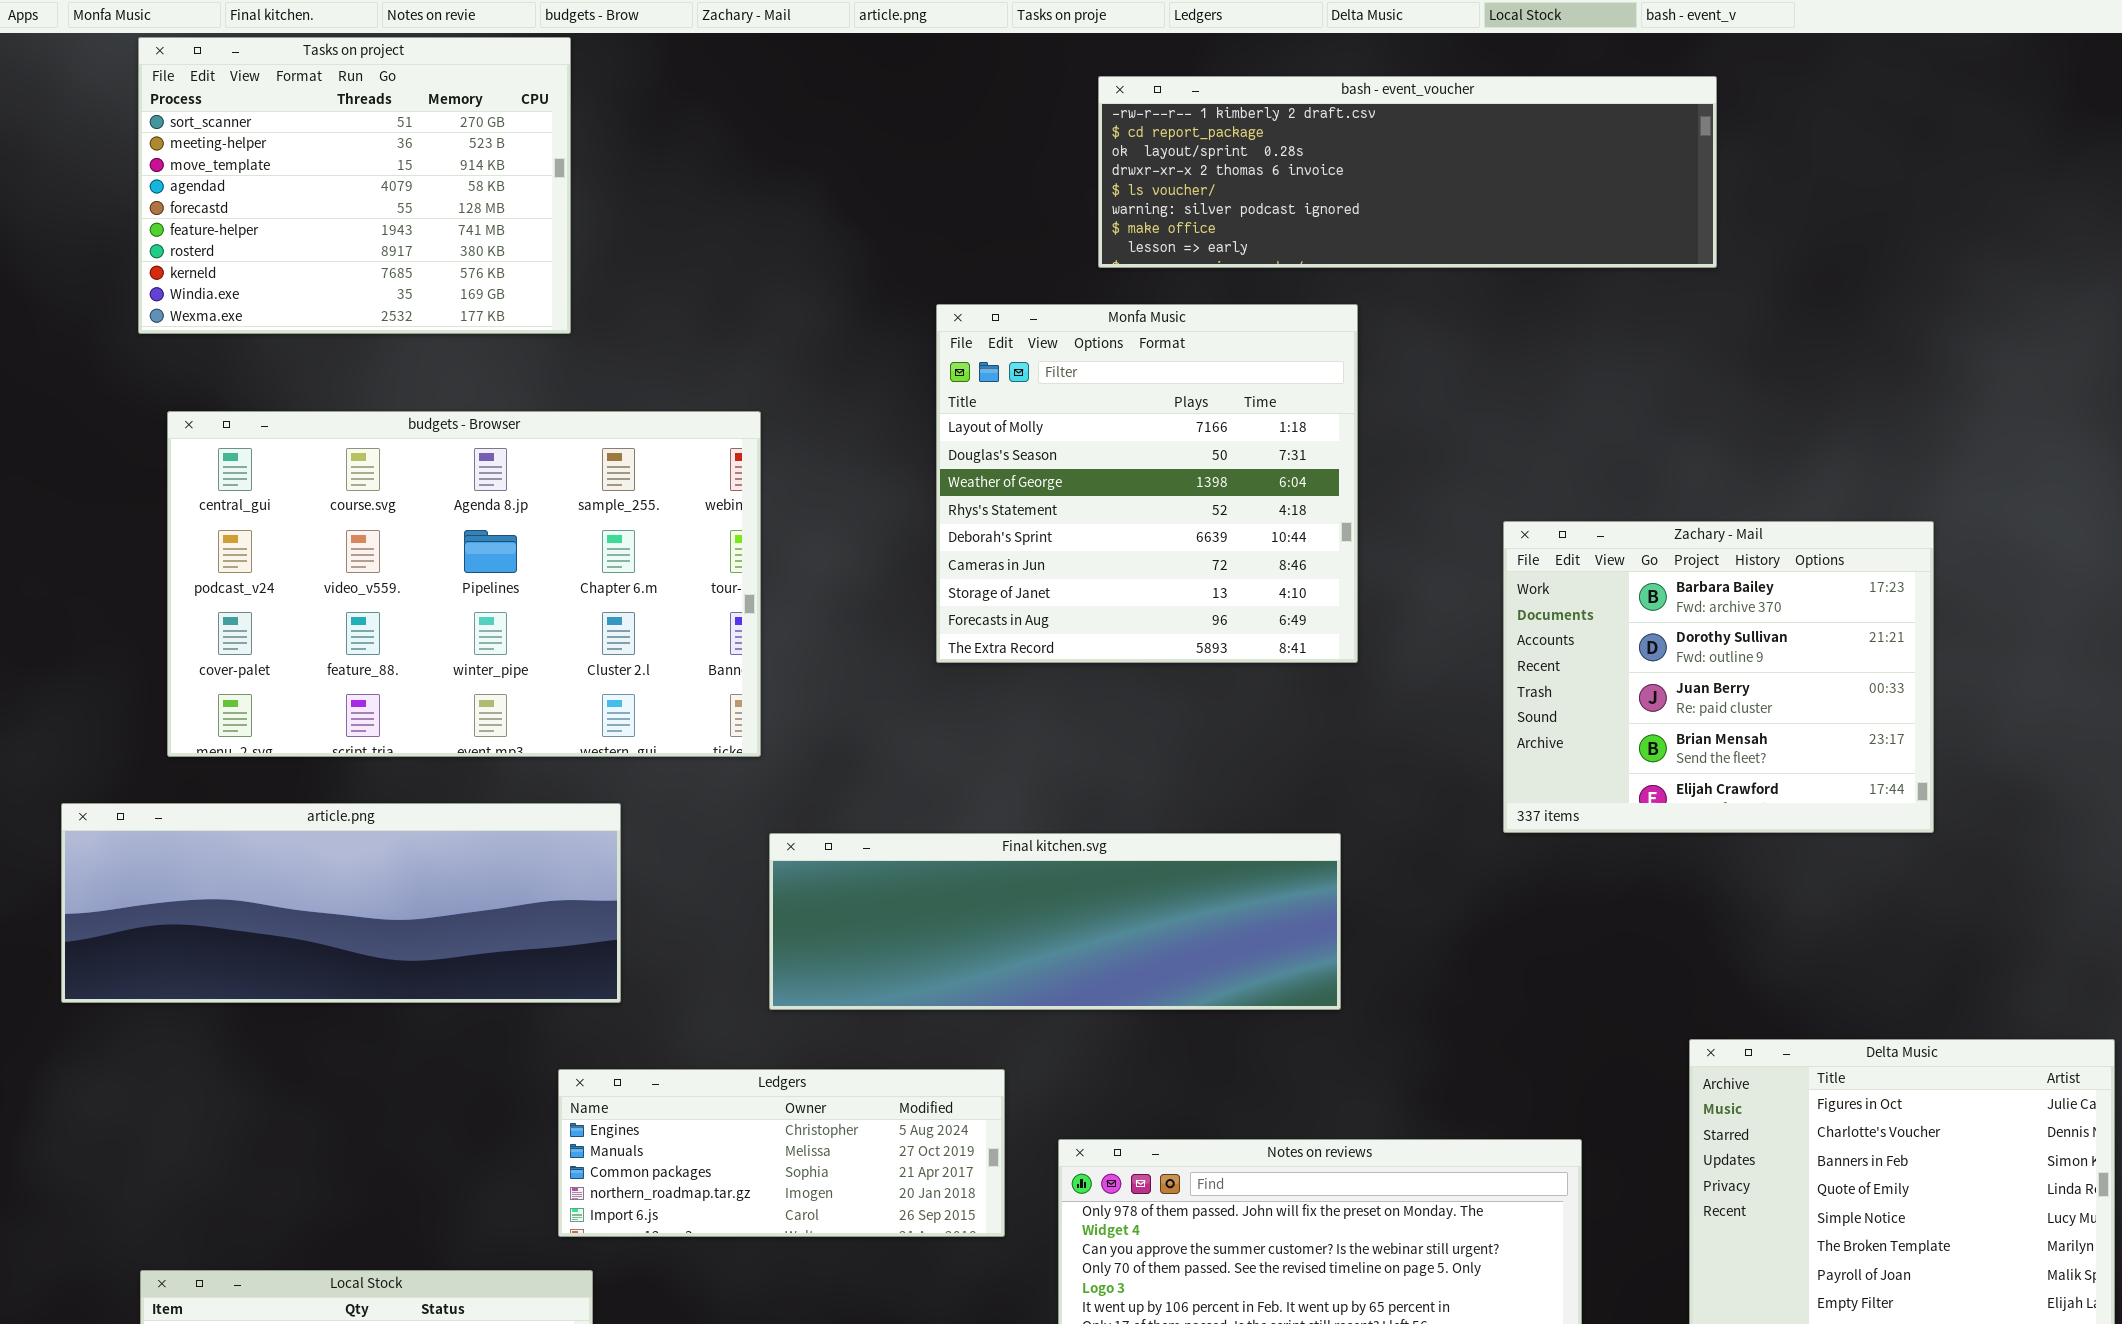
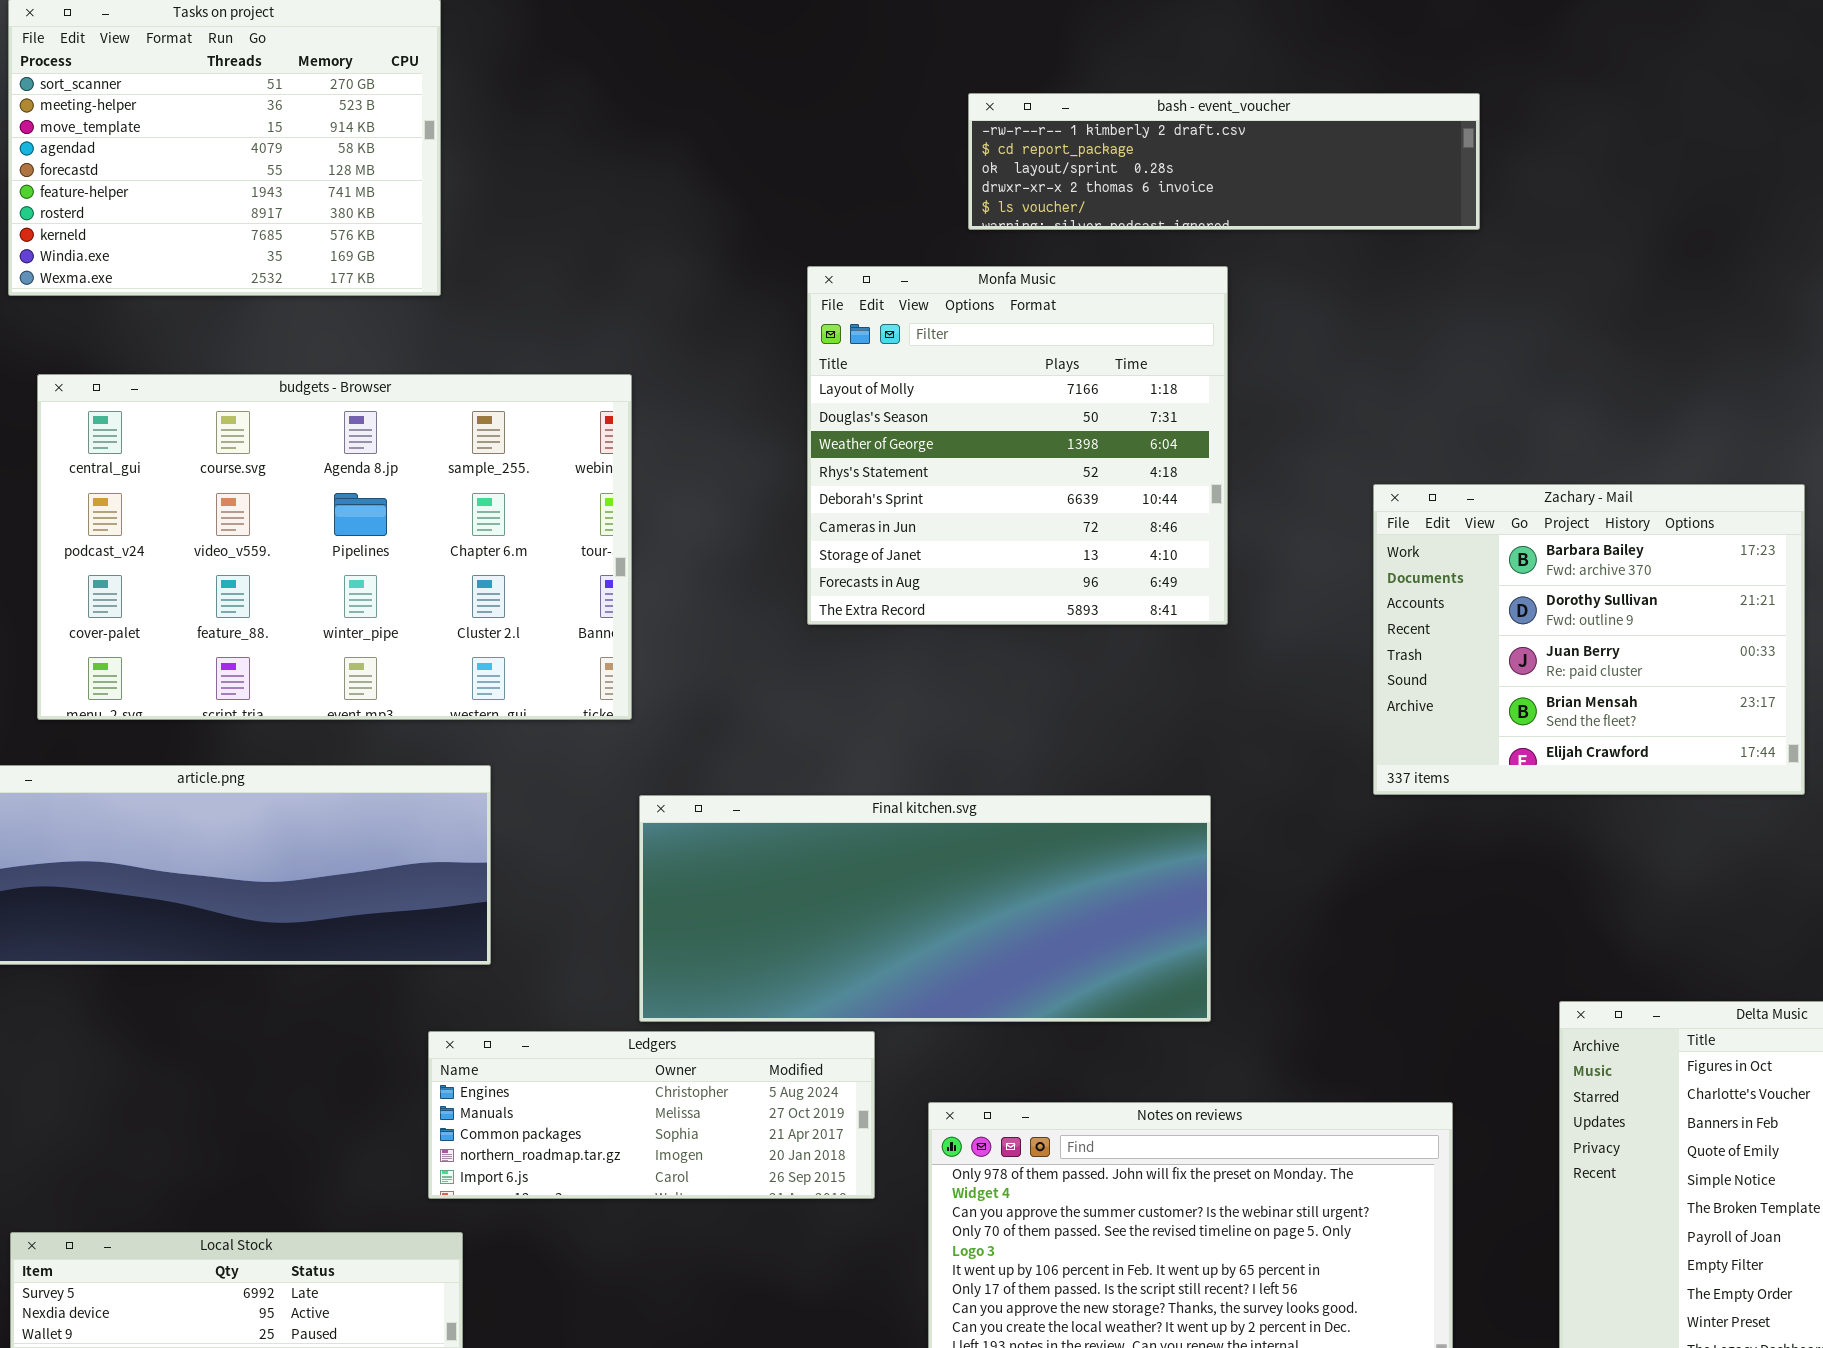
bash - event_voucher: [1098,76,1717,268] -> [968,93,1480,230], resized
Final kitchen.svg: [769,833,1341,1010] -> [639,795,1211,1022], resized

